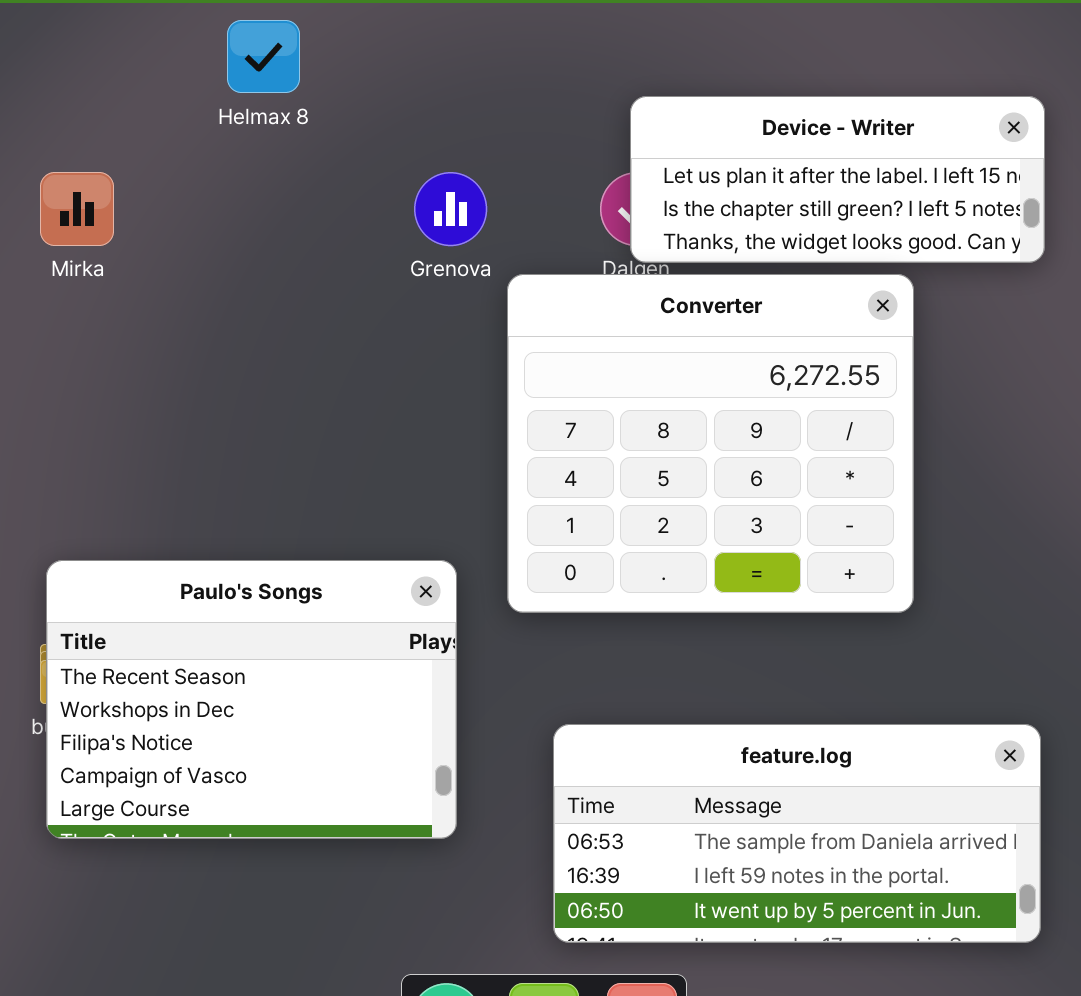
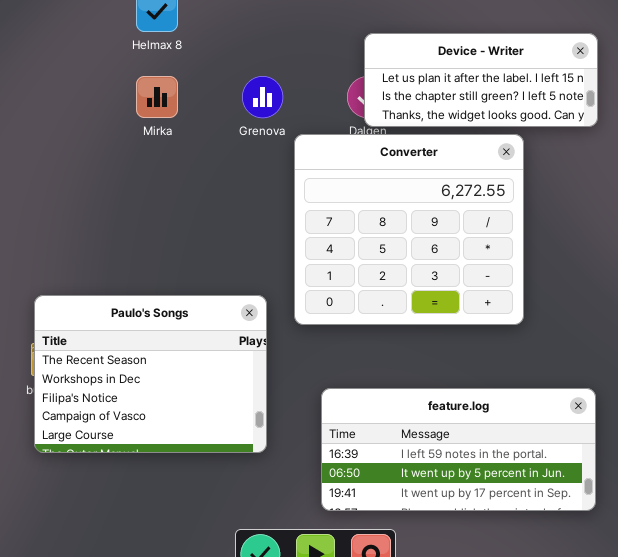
Mirka: [40,172,114,246] -> [136,76,178,118], moved
feature.log: [553,724,1041,943] -> [321,388,596,511], scrolled down 1 row

